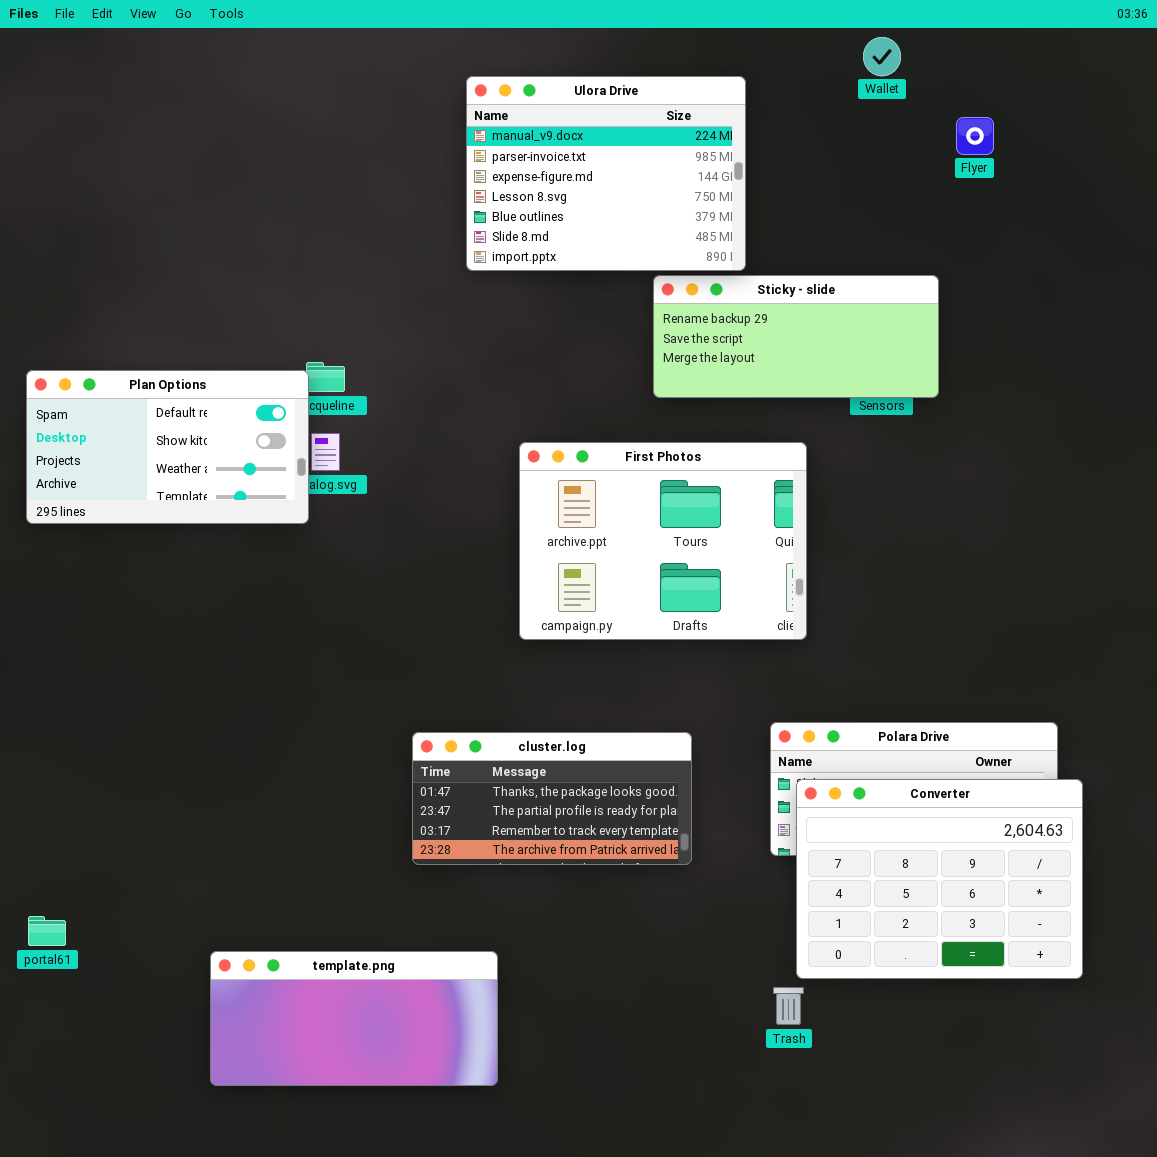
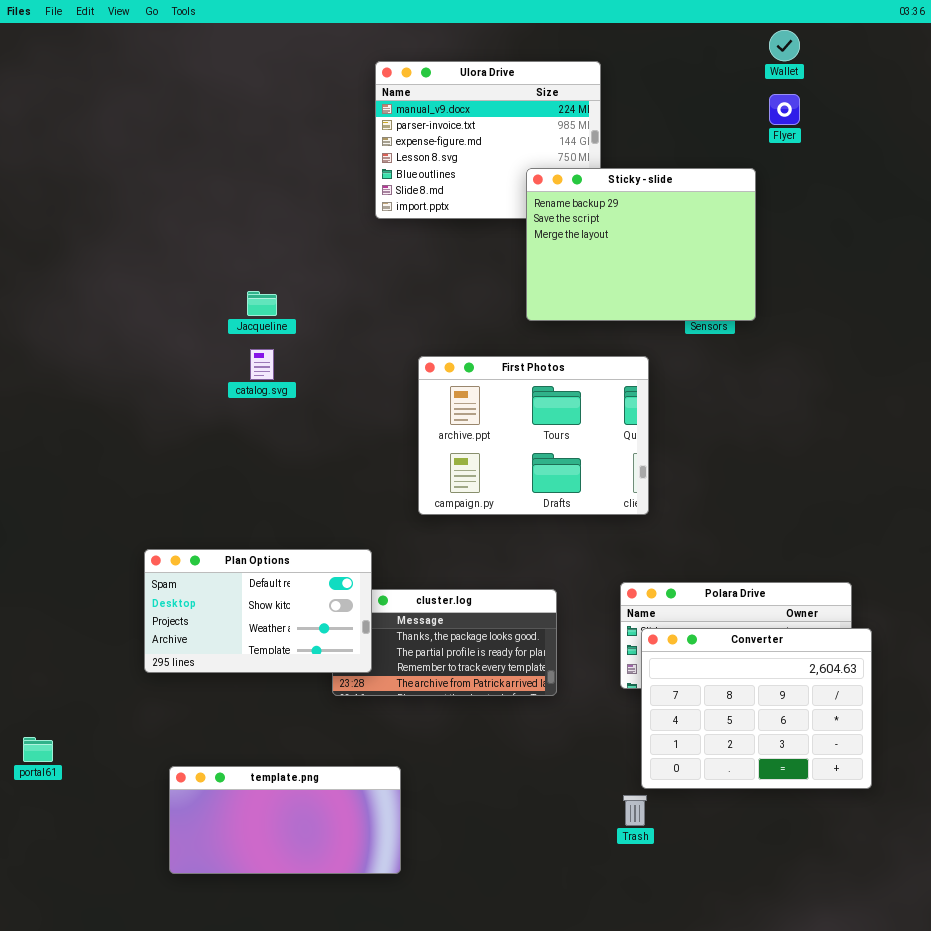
Wallet: [863,37,901,76] -> [769,30,800,61], moved
Sticky - slide: [653,275,939,398] -> [526,168,756,321], resized
Plan Options: [26,370,309,524] -> [144,549,372,673], moved

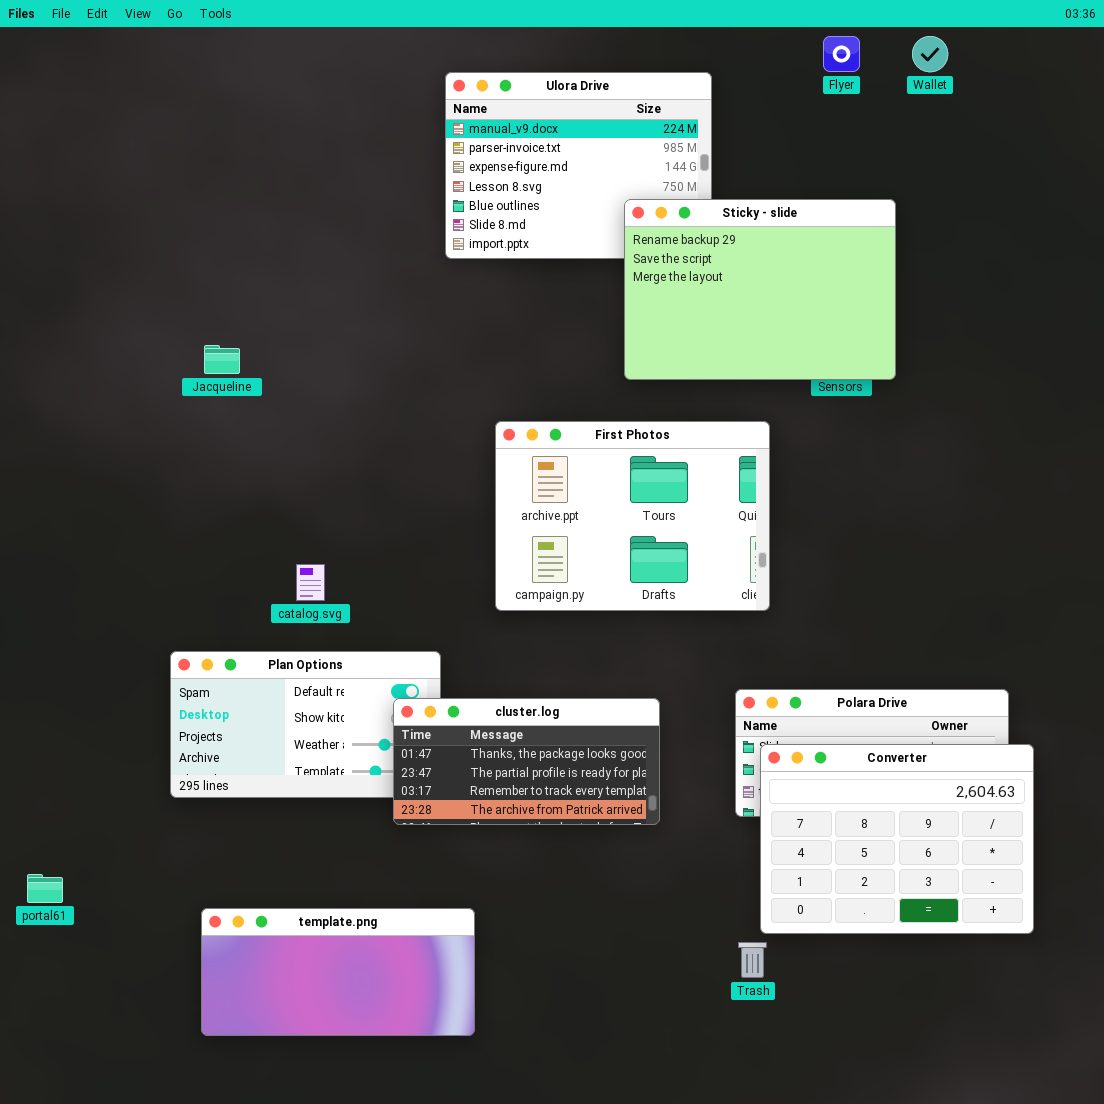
Flyer: [769,94,800,125] -> [823,36,860,72], moved
Jacqueline: [247,291,277,316] -> [204,345,240,374], moved
catalog.svg: [250,349,274,380] -> [296,564,325,601], moved
cluster.log: [332,589,557,696] -> [393,698,660,825], raised

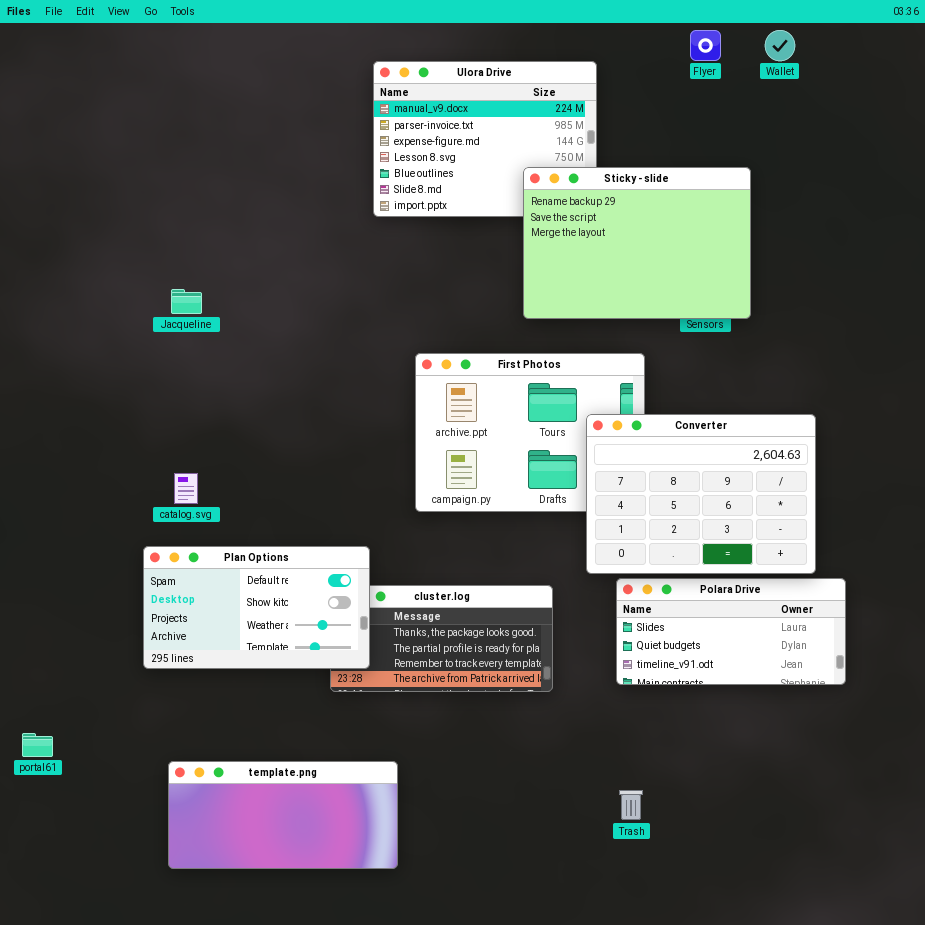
catalog.svg: [296,564,325,601] -> [174,473,198,504], moved
Plan Options: [170,651,441,798] -> [143,546,370,669], raised
Converter: [760,744,1034,934] -> [586,414,816,574], moved

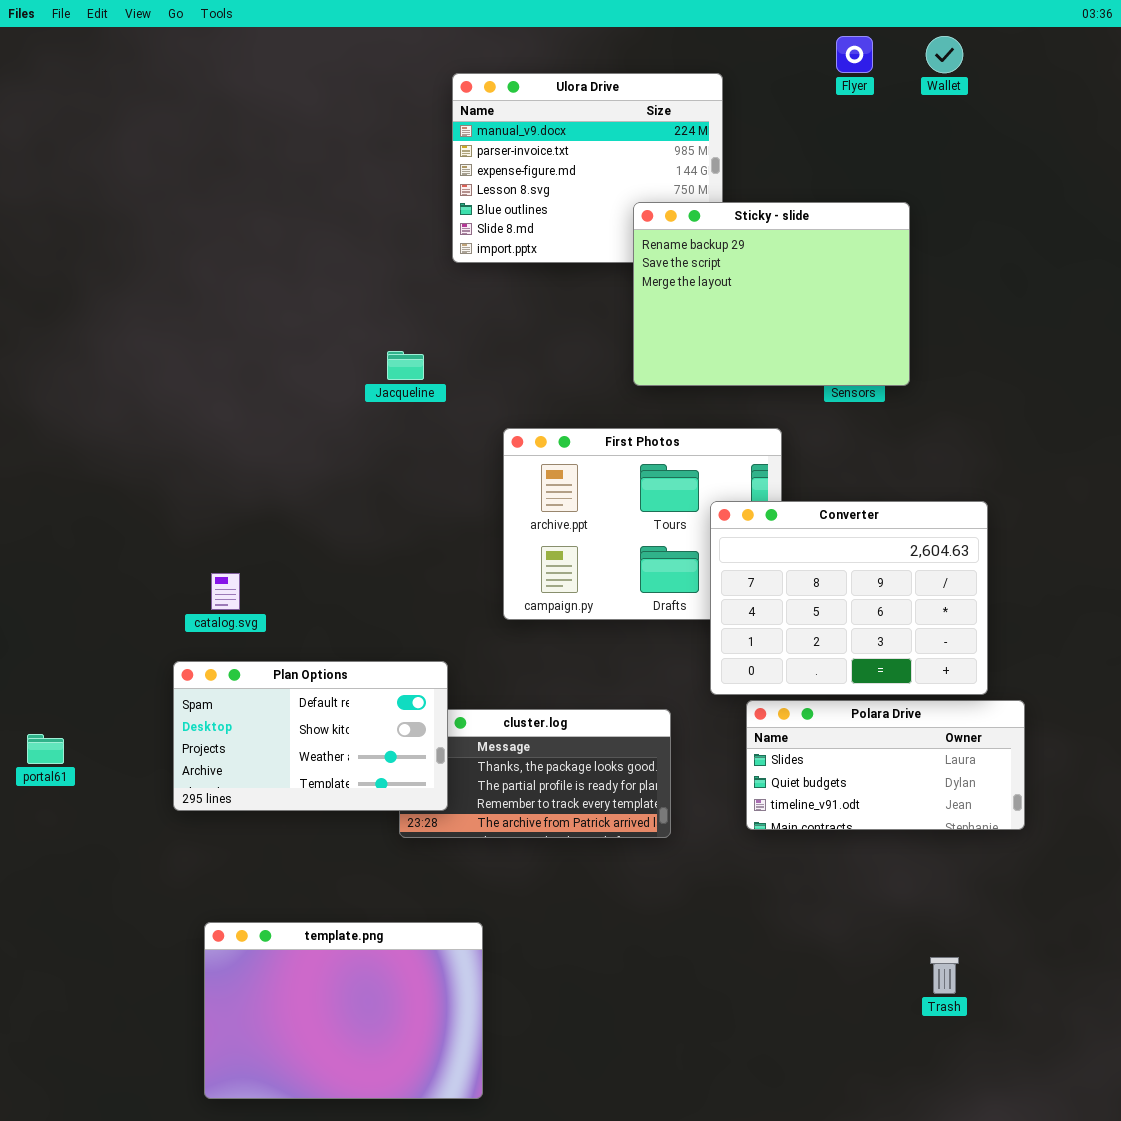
Jacqueline: [171,289,202,314] -> [387,351,424,380], moved
portal61: [22,733,53,757] -> [27,734,64,764], moved
template.png: [168,761,398,869] -> [204,922,483,1099], resized
Trash: [619,790,643,820] -> [930,957,959,994], moved

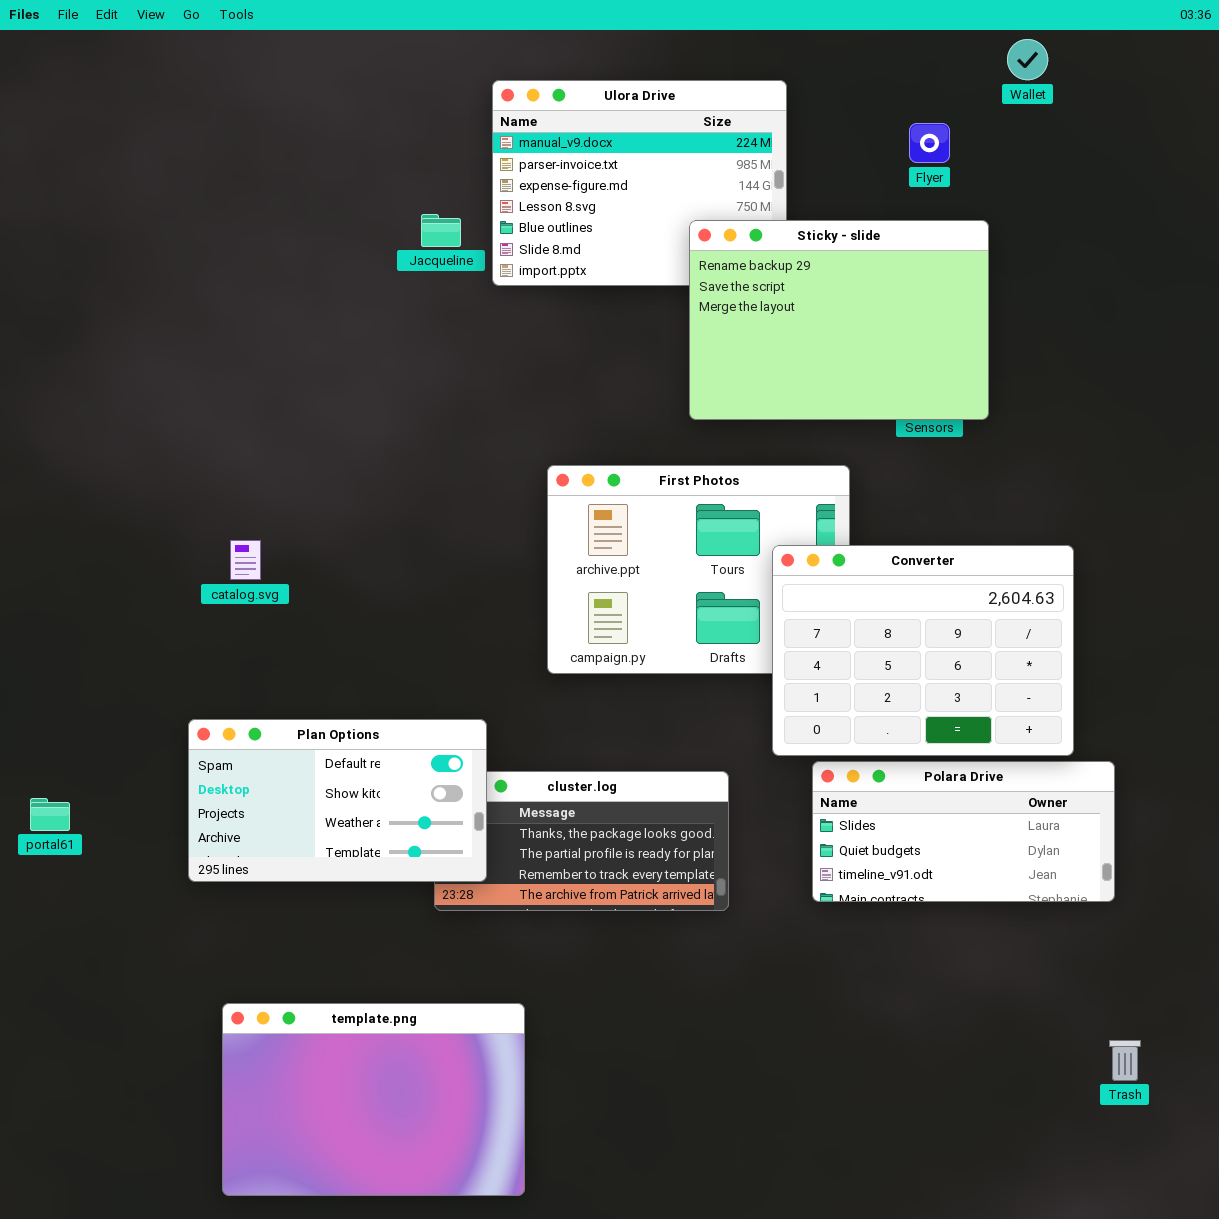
Flyer: [836,36,873,73] -> [909,123,950,163], moved
Jacqueline: [387,351,424,380] -> [421,214,461,247], moved
catalog.svg: [211,573,240,610] -> [230,540,261,580], moved
Trash: [930,957,959,994] -> [1109,1040,1141,1081], moved

